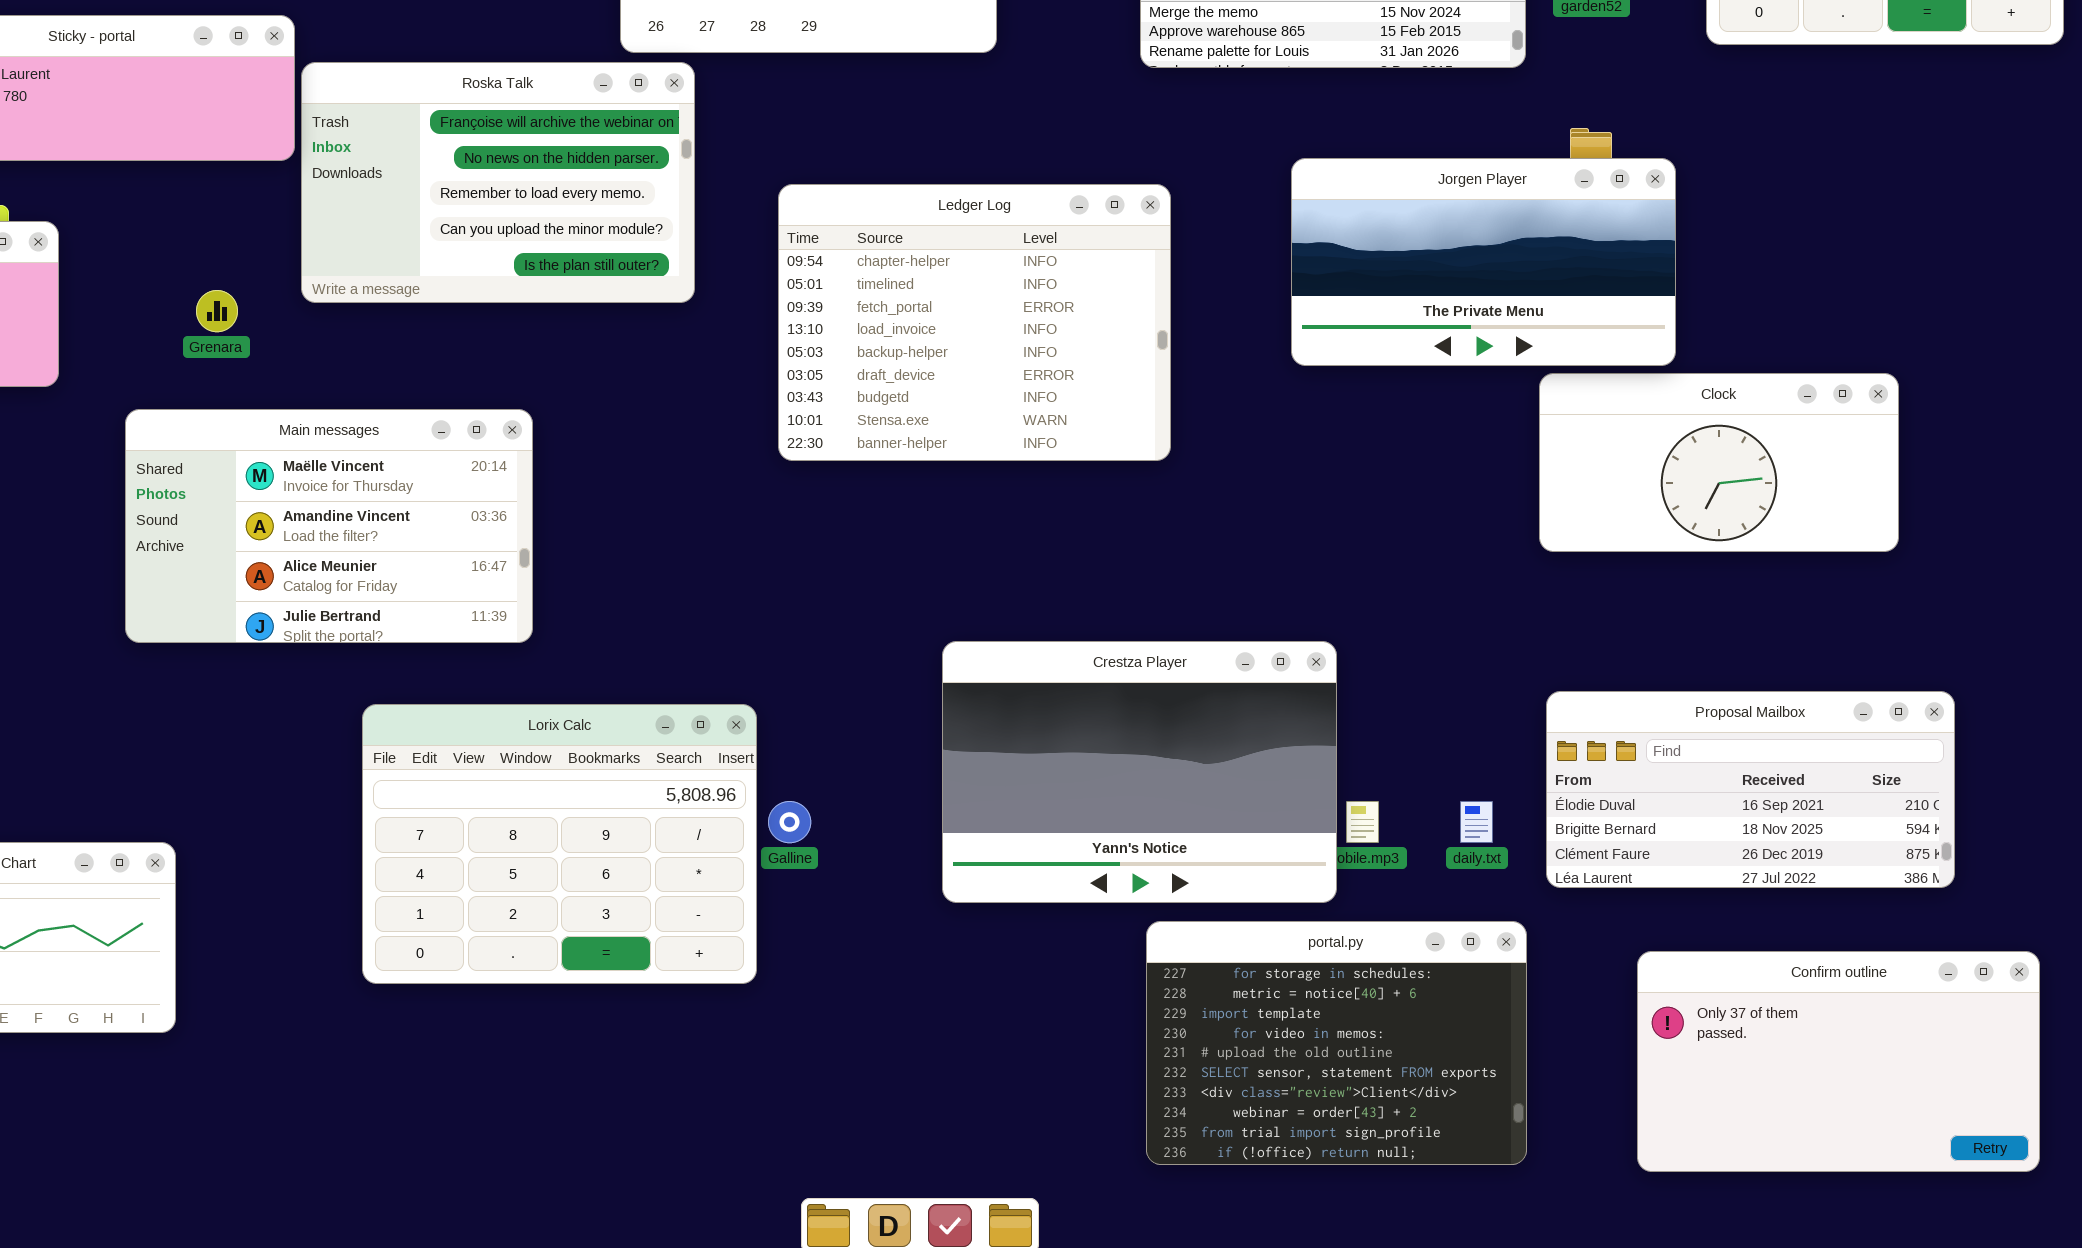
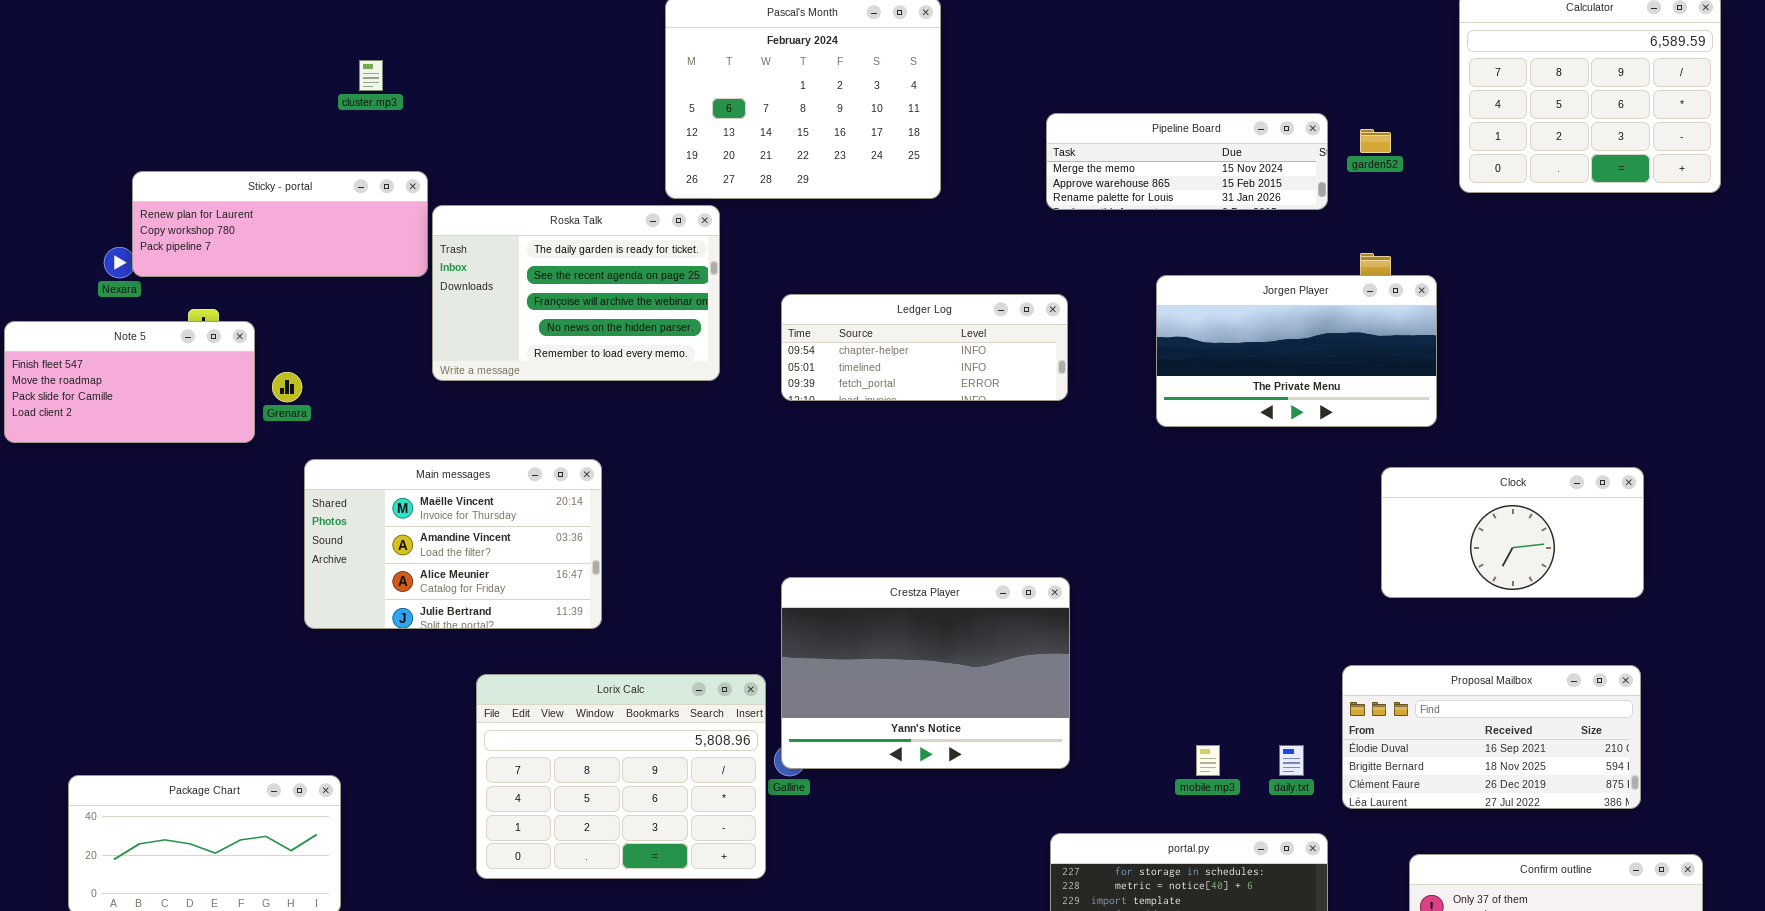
Roska Talk: [301,62,695,303] -> [432,205,720,381], scrolled up 2 rows
Ledger Log: [778,184,1171,461] -> [781,294,1068,401], resized
Grenara: [196,290,238,332] -> [272,372,302,402], moved
Clock: [1539,373,1899,552] -> [1381,467,1644,598], moved
Crestza Player: [942,641,1337,903] -> [781,577,1070,769], moved

